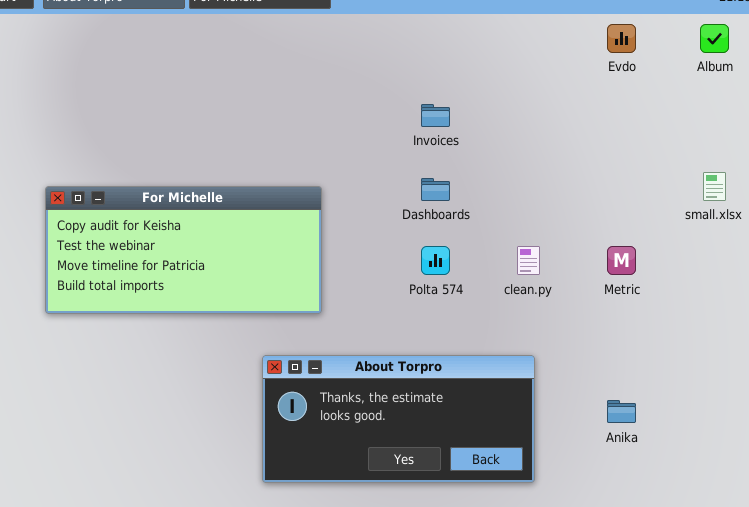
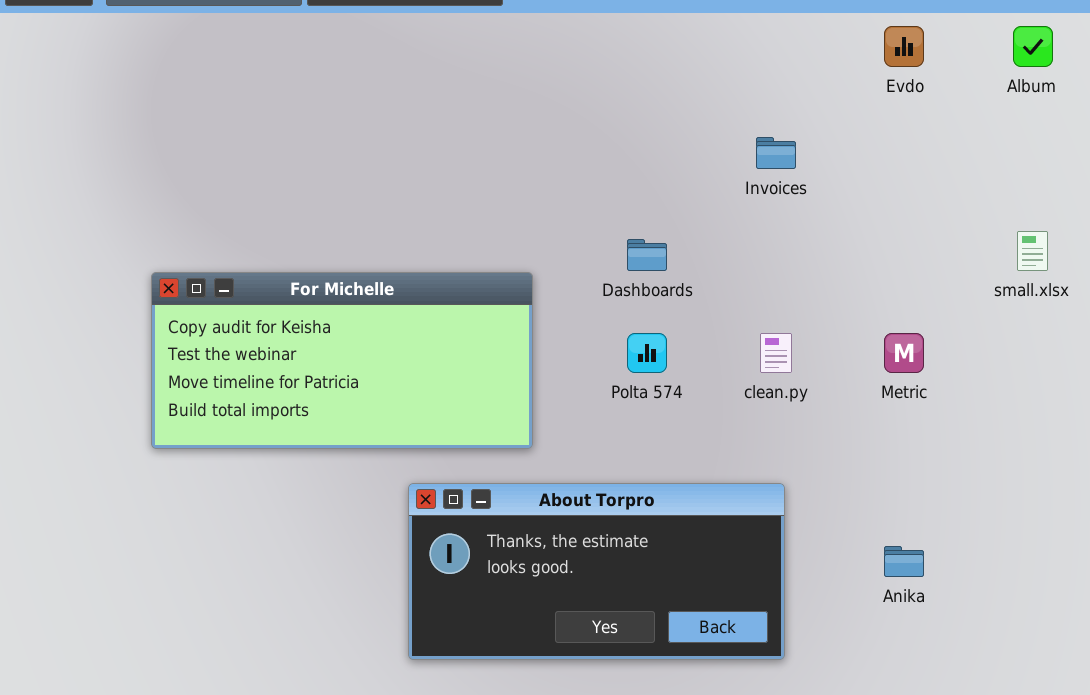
Invoices: [421,104,450,127] -> [756,137,796,169], moved
For Michelle: [45,186,322,314] -> [151,272,533,449], moved

